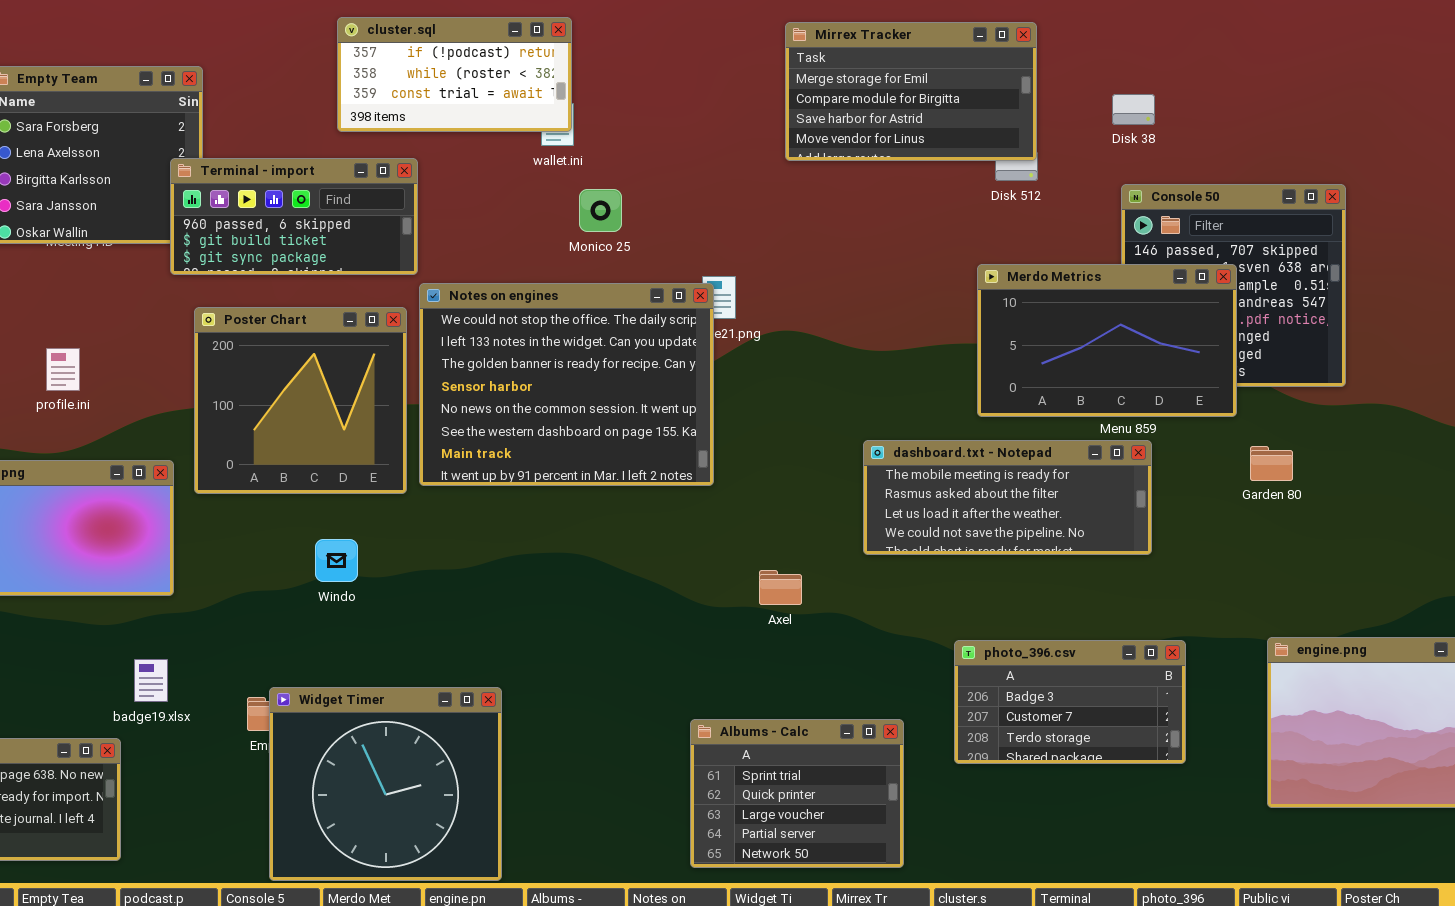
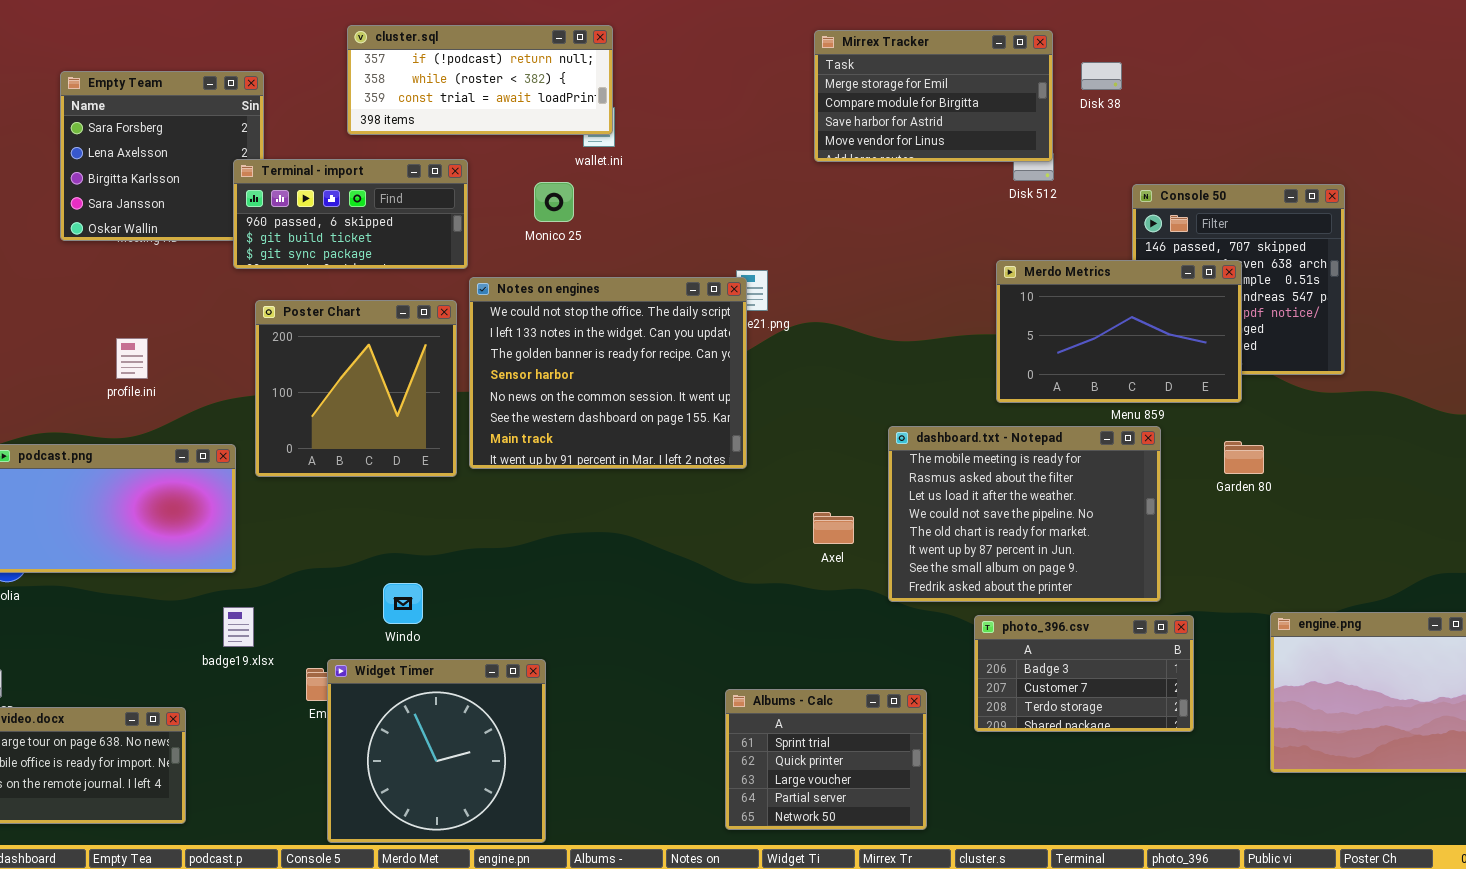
cluster.sql: [337,17,572,132] -> [347,25,613,135], resized
Disk 38: [1112,94,1155,125] -> [1081,62,1122,90], moved
Monico 25: [579,189,622,232] -> [534,182,574,222], moved
dashboard.txt - Notepad: [863,440,1152,555] -> [888,426,1161,602], resized
Garden 80: [1250,446,1293,481] -> [1224,441,1264,474], moved
Windo: [315,539,358,582] -> [383,583,423,624], moved
Axel: [759,570,802,605] -> [813,512,854,544], moved
badge19.xlsx: [134,659,168,702] -> [223,607,254,647], moved

